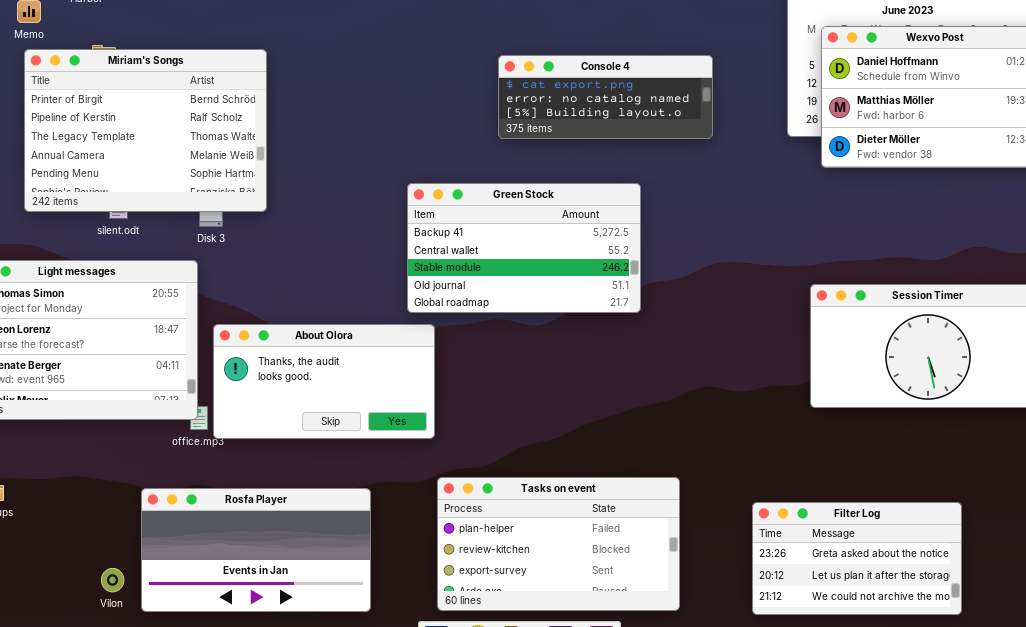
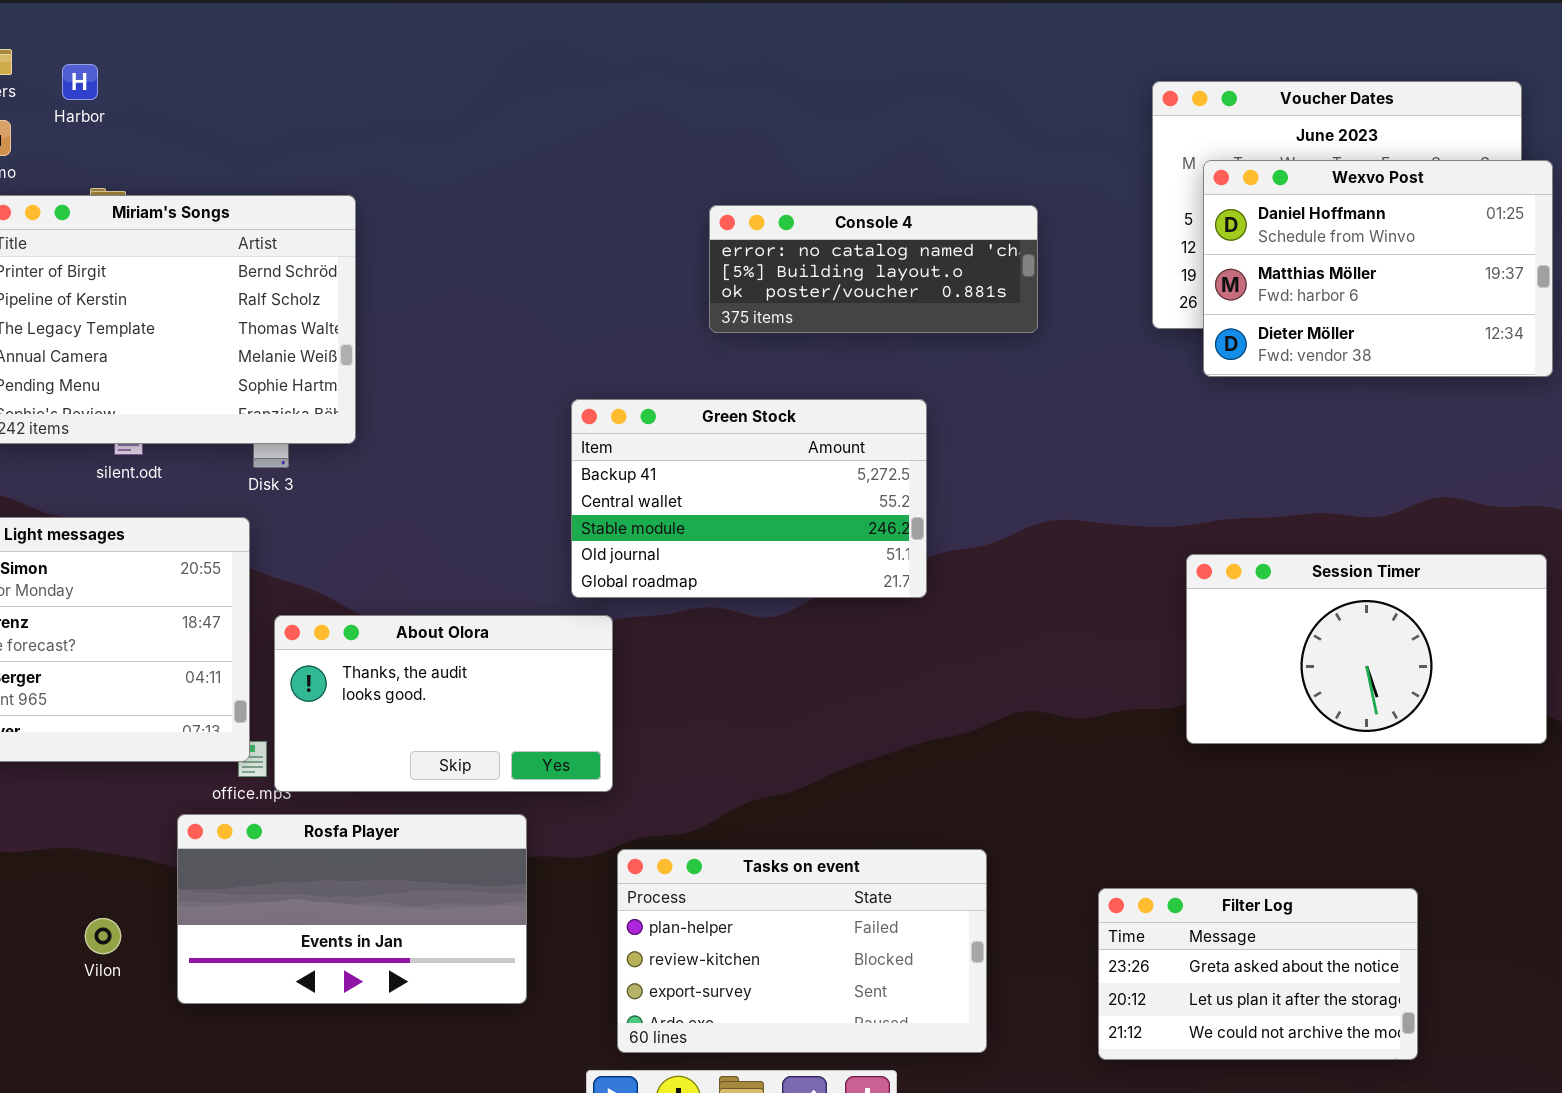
Console 4: [498,55,713,139] -> [709,205,1038,333], scrolled down 1 row
Rosfa Player: [141,488,371,612] -> [177,814,527,1004], moved
Vilon: [101,568,124,592] -> [85,918,121,954], moved

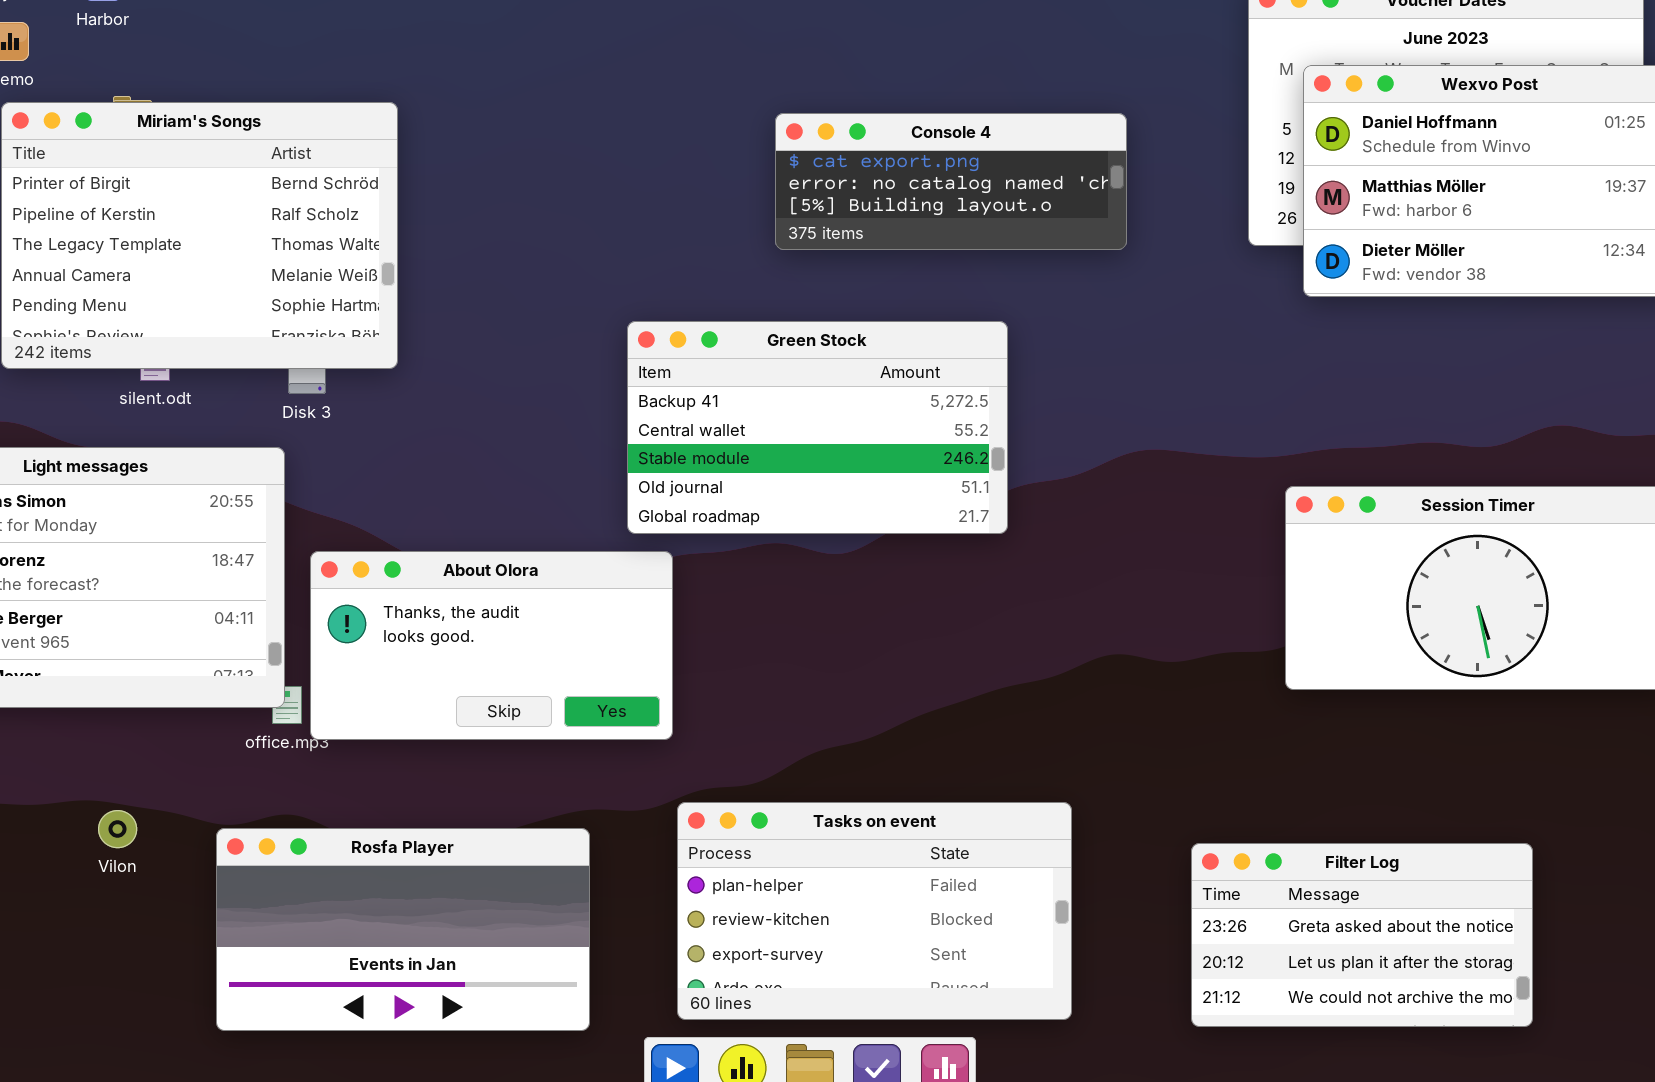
Console 4: [709,205,1038,333] -> [775,113,1127,250], scrolled up 1 row
Rosfa Player: [177,814,527,1004] -> [216,828,590,1031], moved
Vilon: [85,918,121,954] -> [98,810,137,848], moved

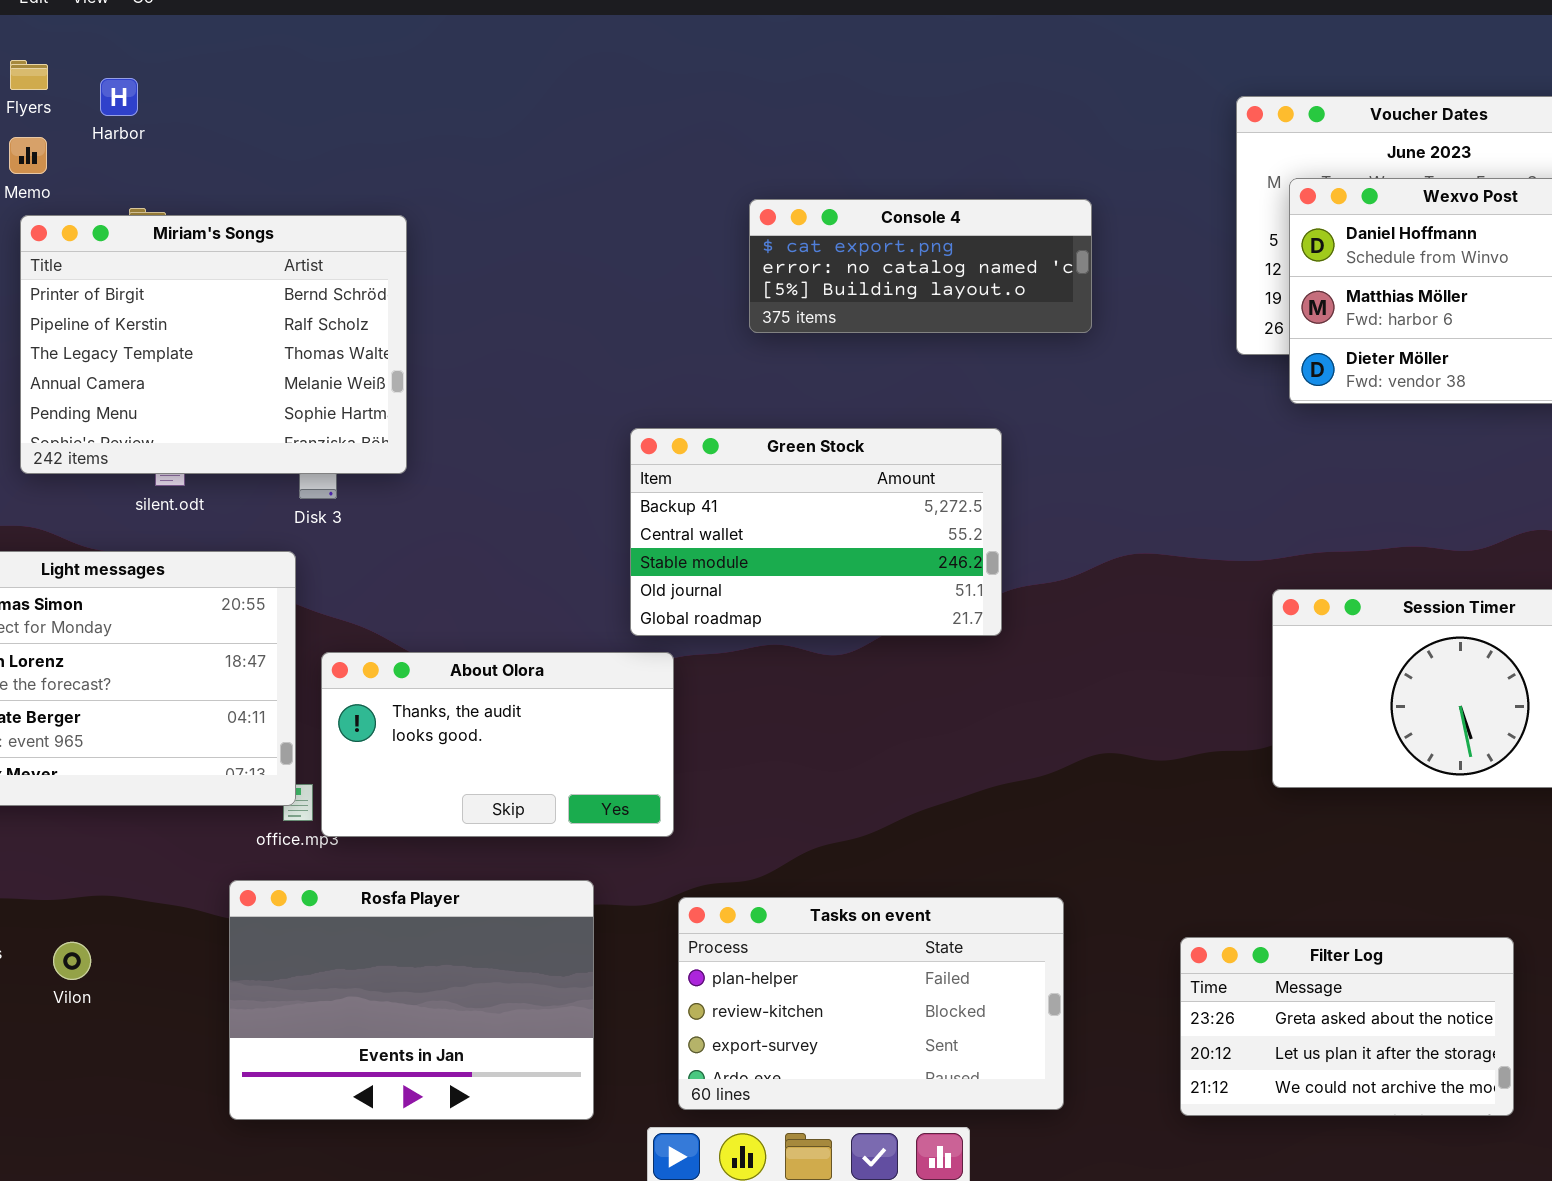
Console 4: [775,113,1127,250] -> [749,199,1092,333], moved
Vilon: [98,810,137,848] -> [53,942,91,980], moved
Rosfa Player: [216,828,590,1031] -> [229,880,594,1120], resized

